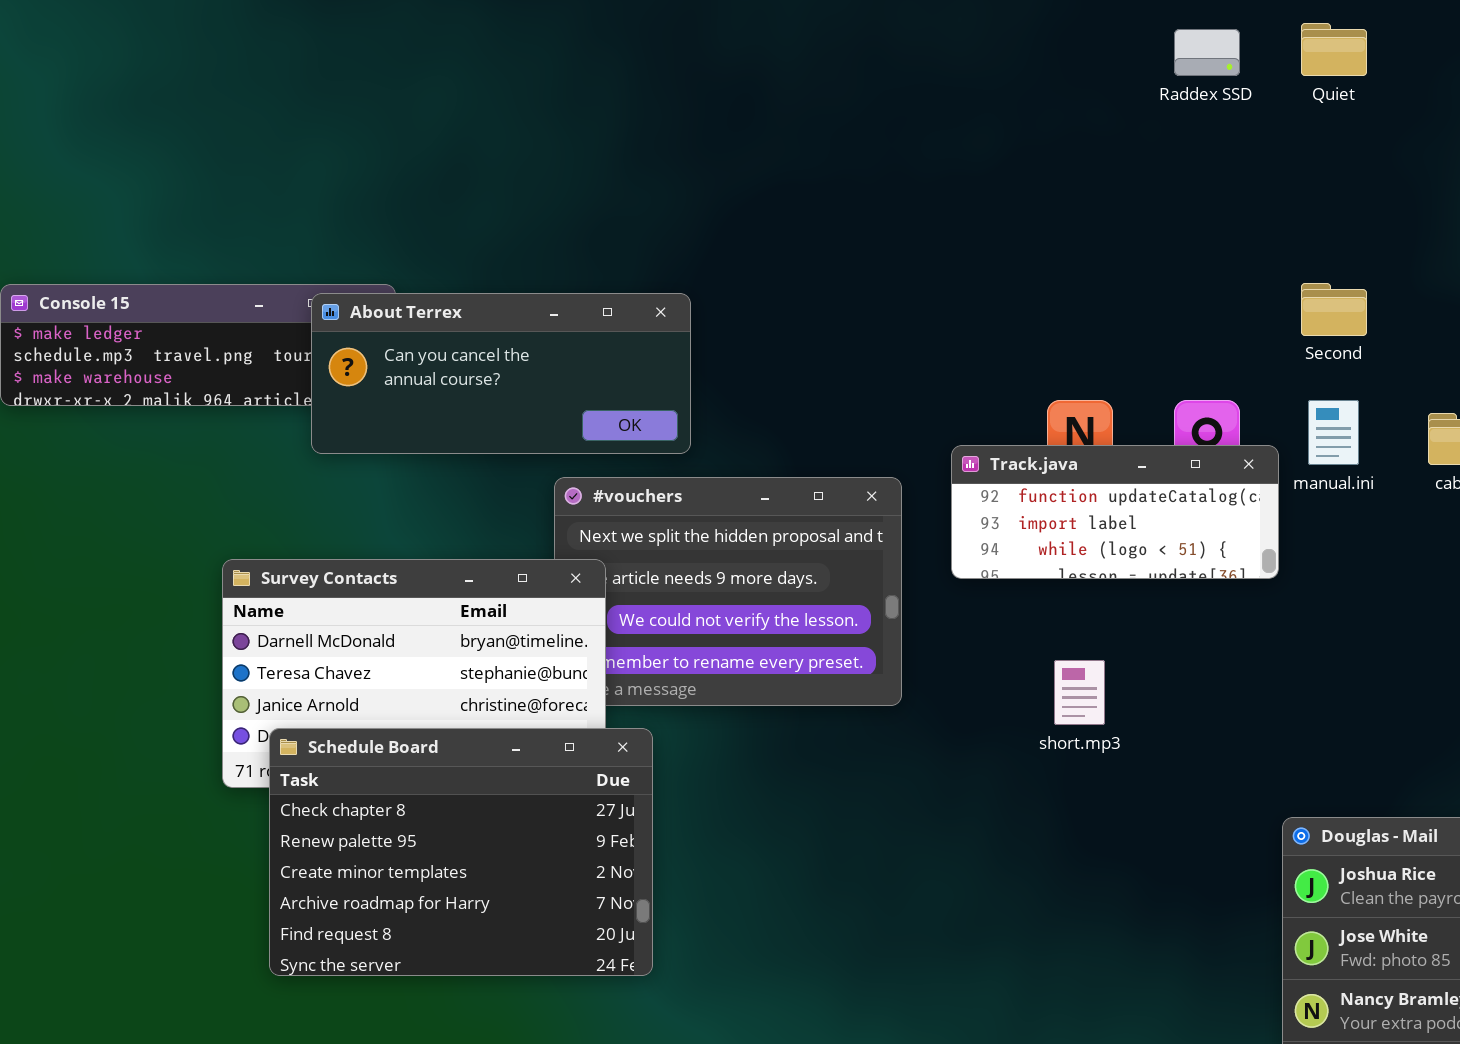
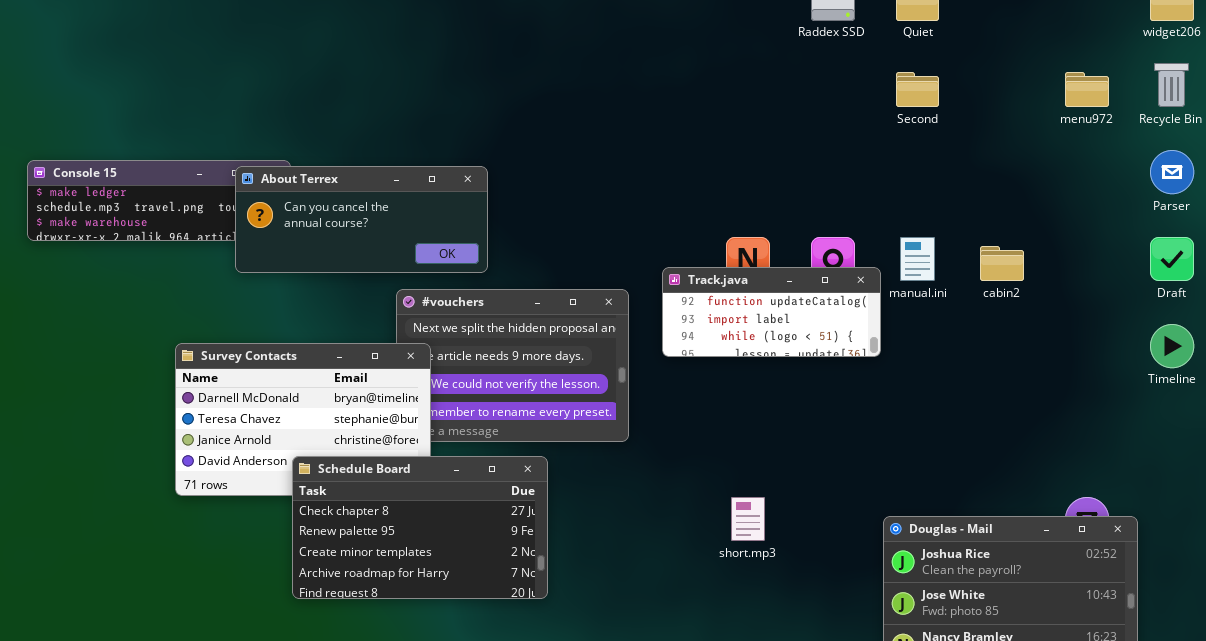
Second: [1301,283,1367,336] -> [896,72,939,107], moved
short.mp3: [1054,660,1105,725] -> [731,497,765,541], moved
Schedule Board: [269,728,653,976] -> [292,456,548,599], moved, resized

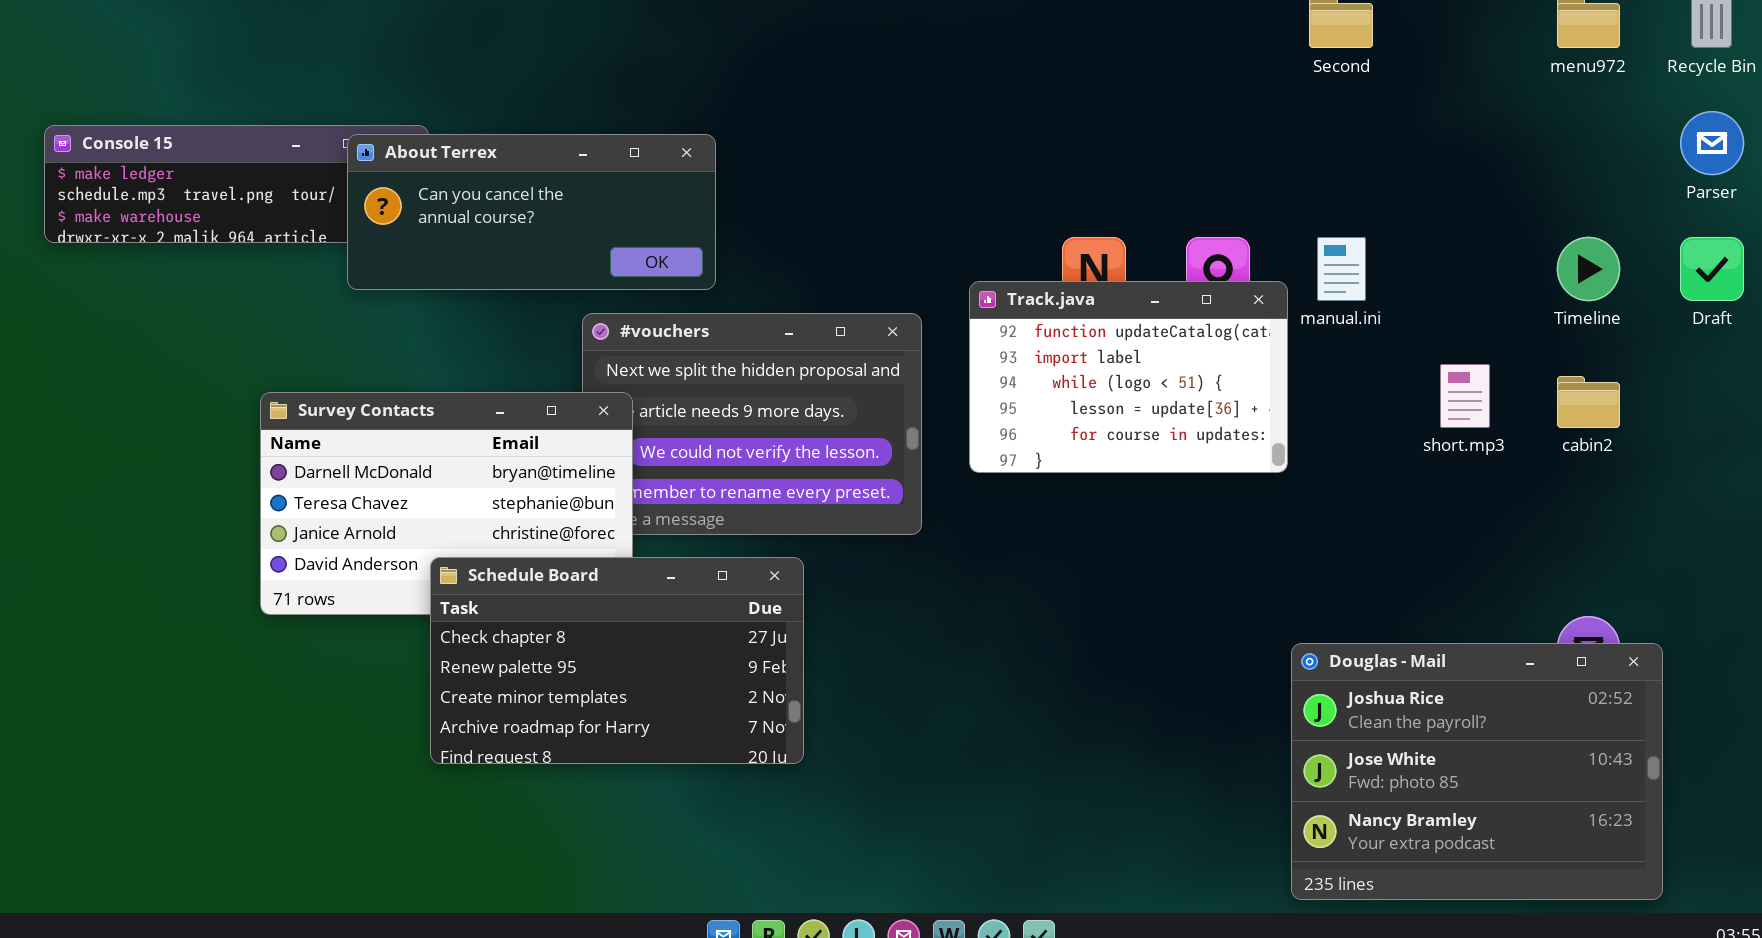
cabin2: [980,246,1024,281] -> [1557,376,1620,428], moved
Track.java: [662,267,881,357] -> [969,281,1288,473], resized
Timeline: [1150,324,1194,368] -> [1557,237,1620,301], moved
short.mp3: [731,497,765,541] -> [1440,364,1490,428], moved

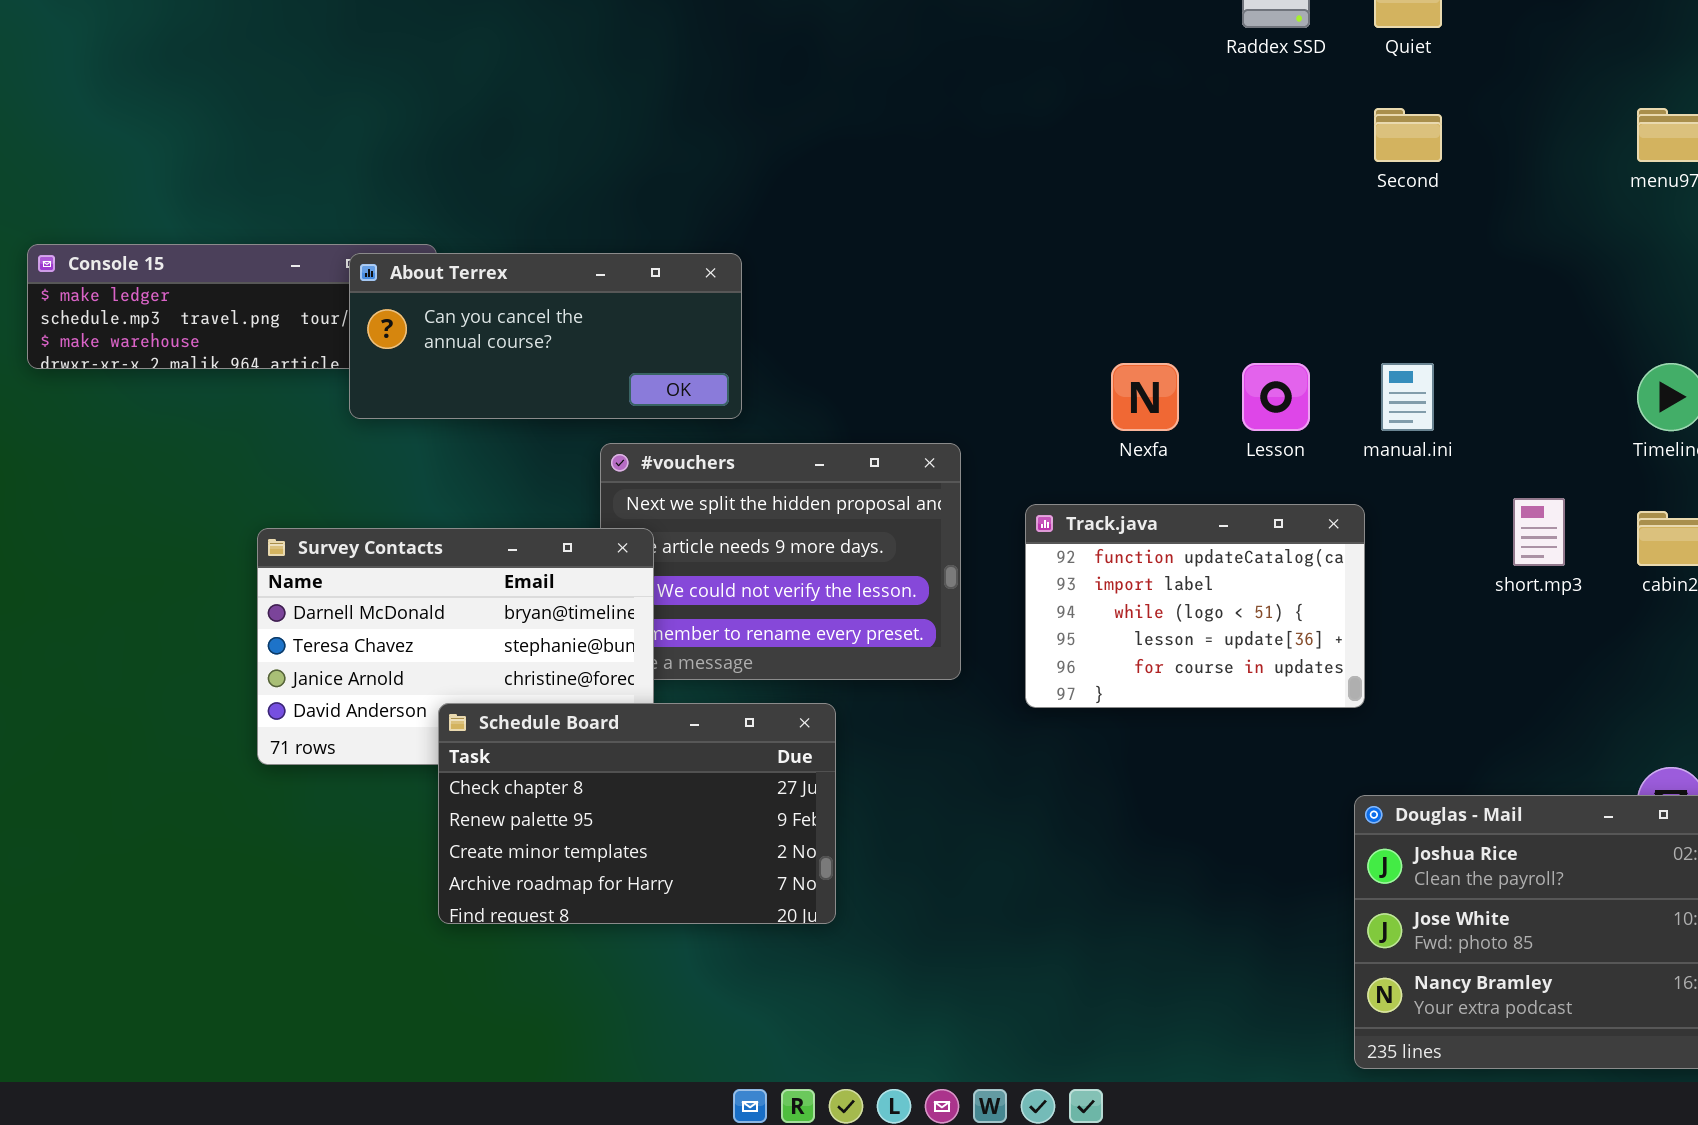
Track.java: [969,281,1288,473] -> [1025,504,1365,708], moved

